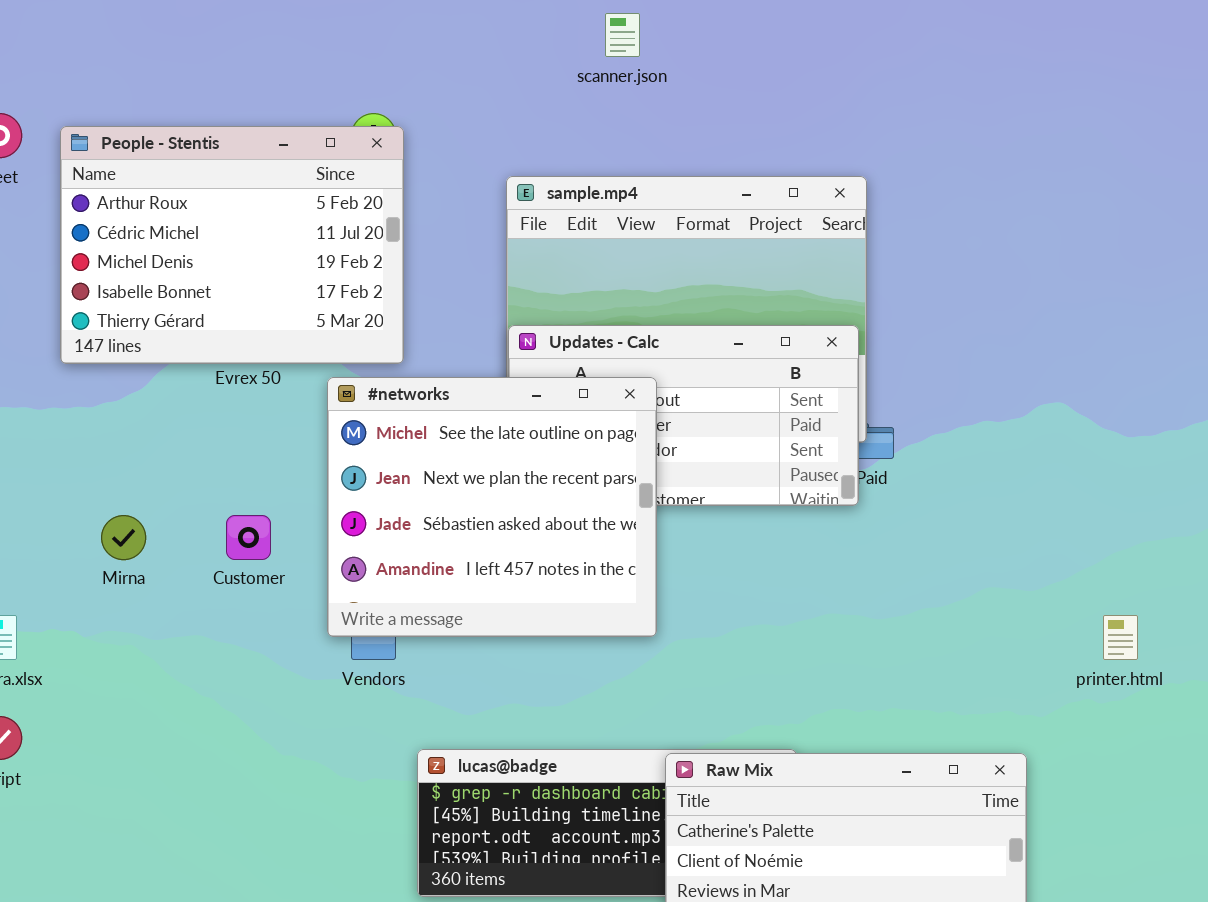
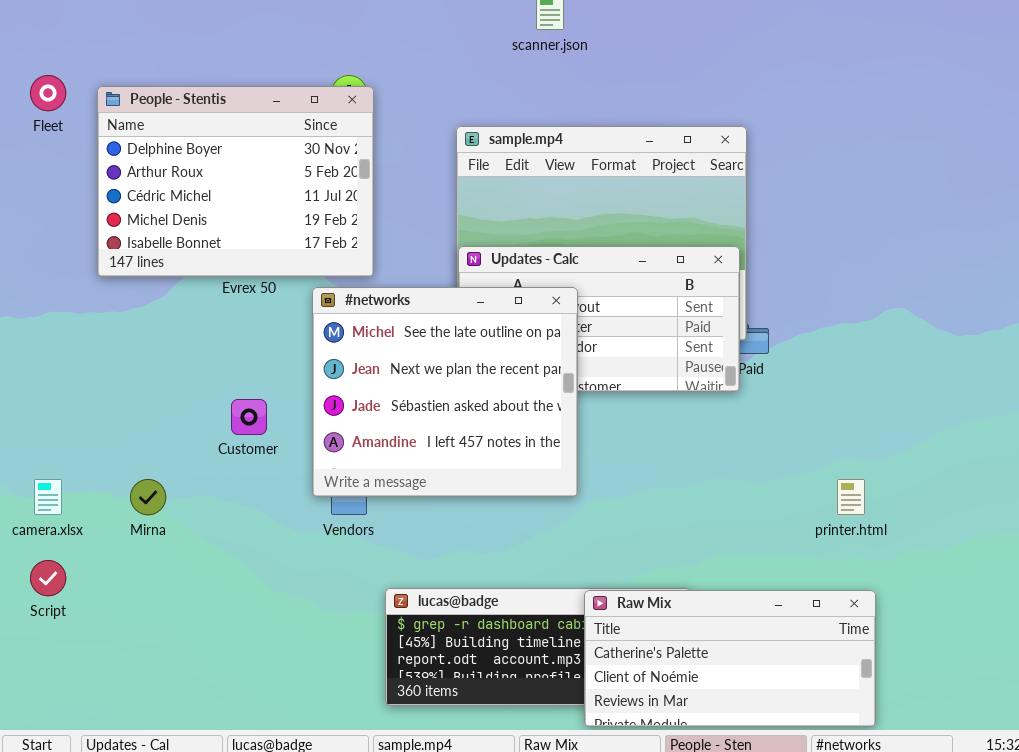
People - Stentis: [60,126,404,364] -> [97,86,374,277], scrolled up 1 row
Mirna: [101,515,146,560] -> [130,479,166,515], moved
printer.html: [1103,615,1138,660] -> [837,479,865,515], moved

